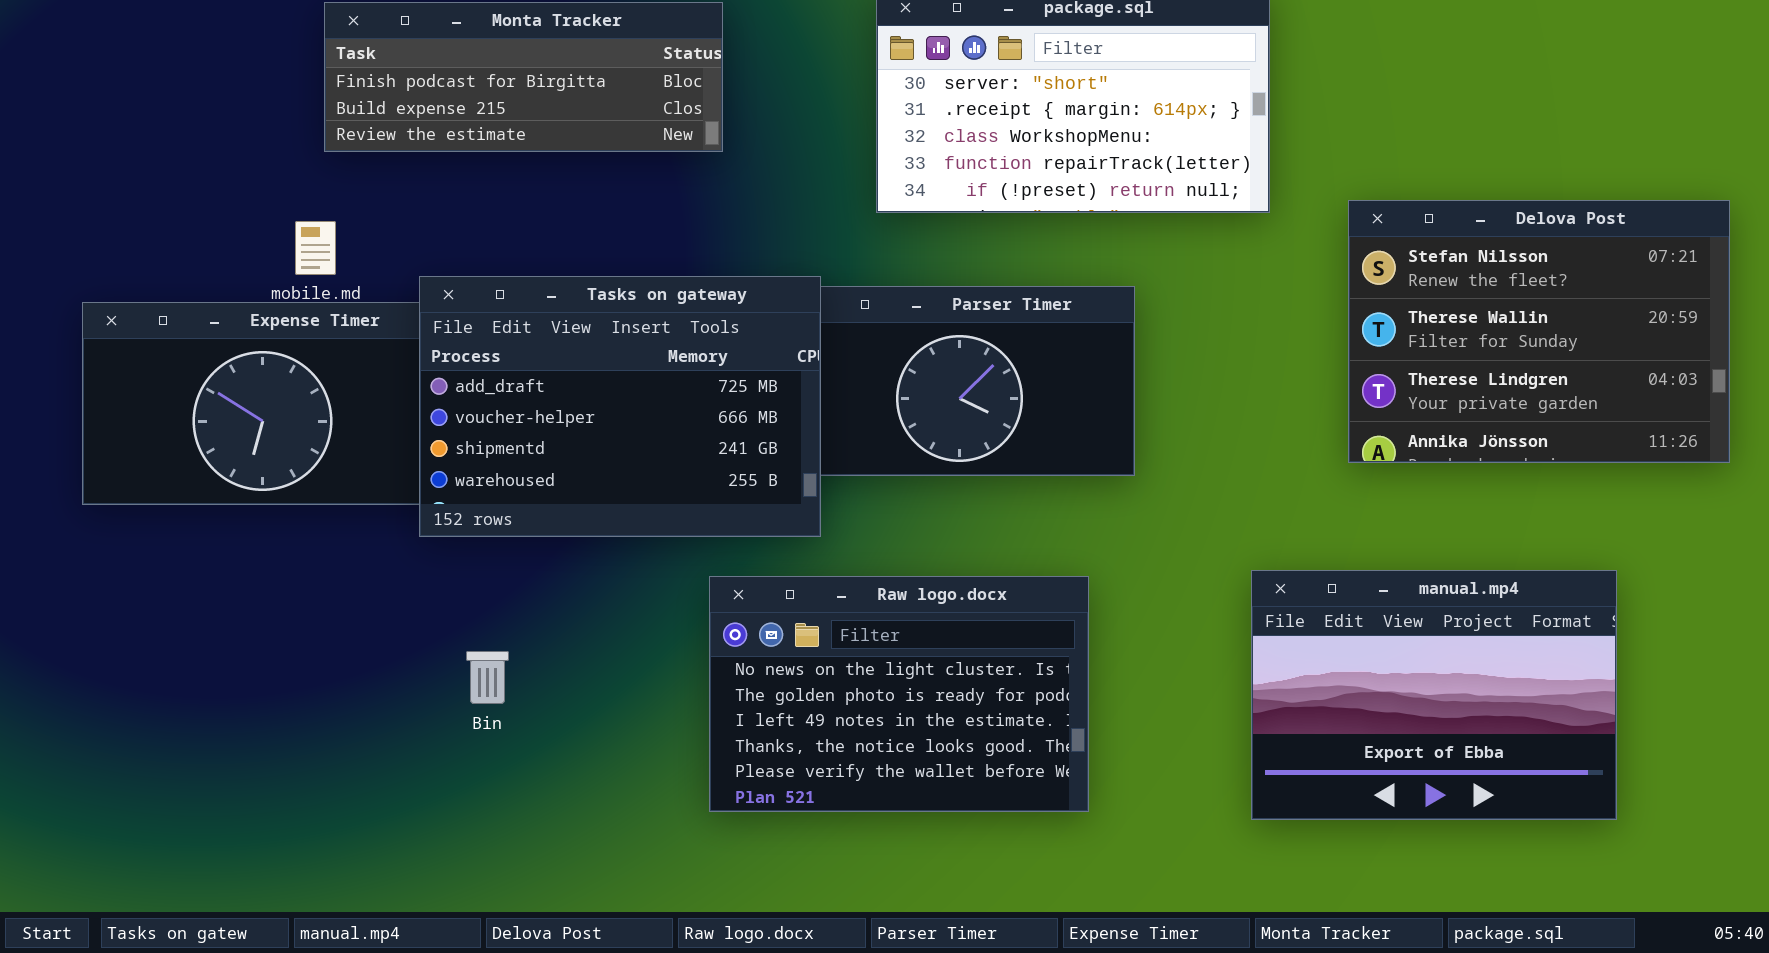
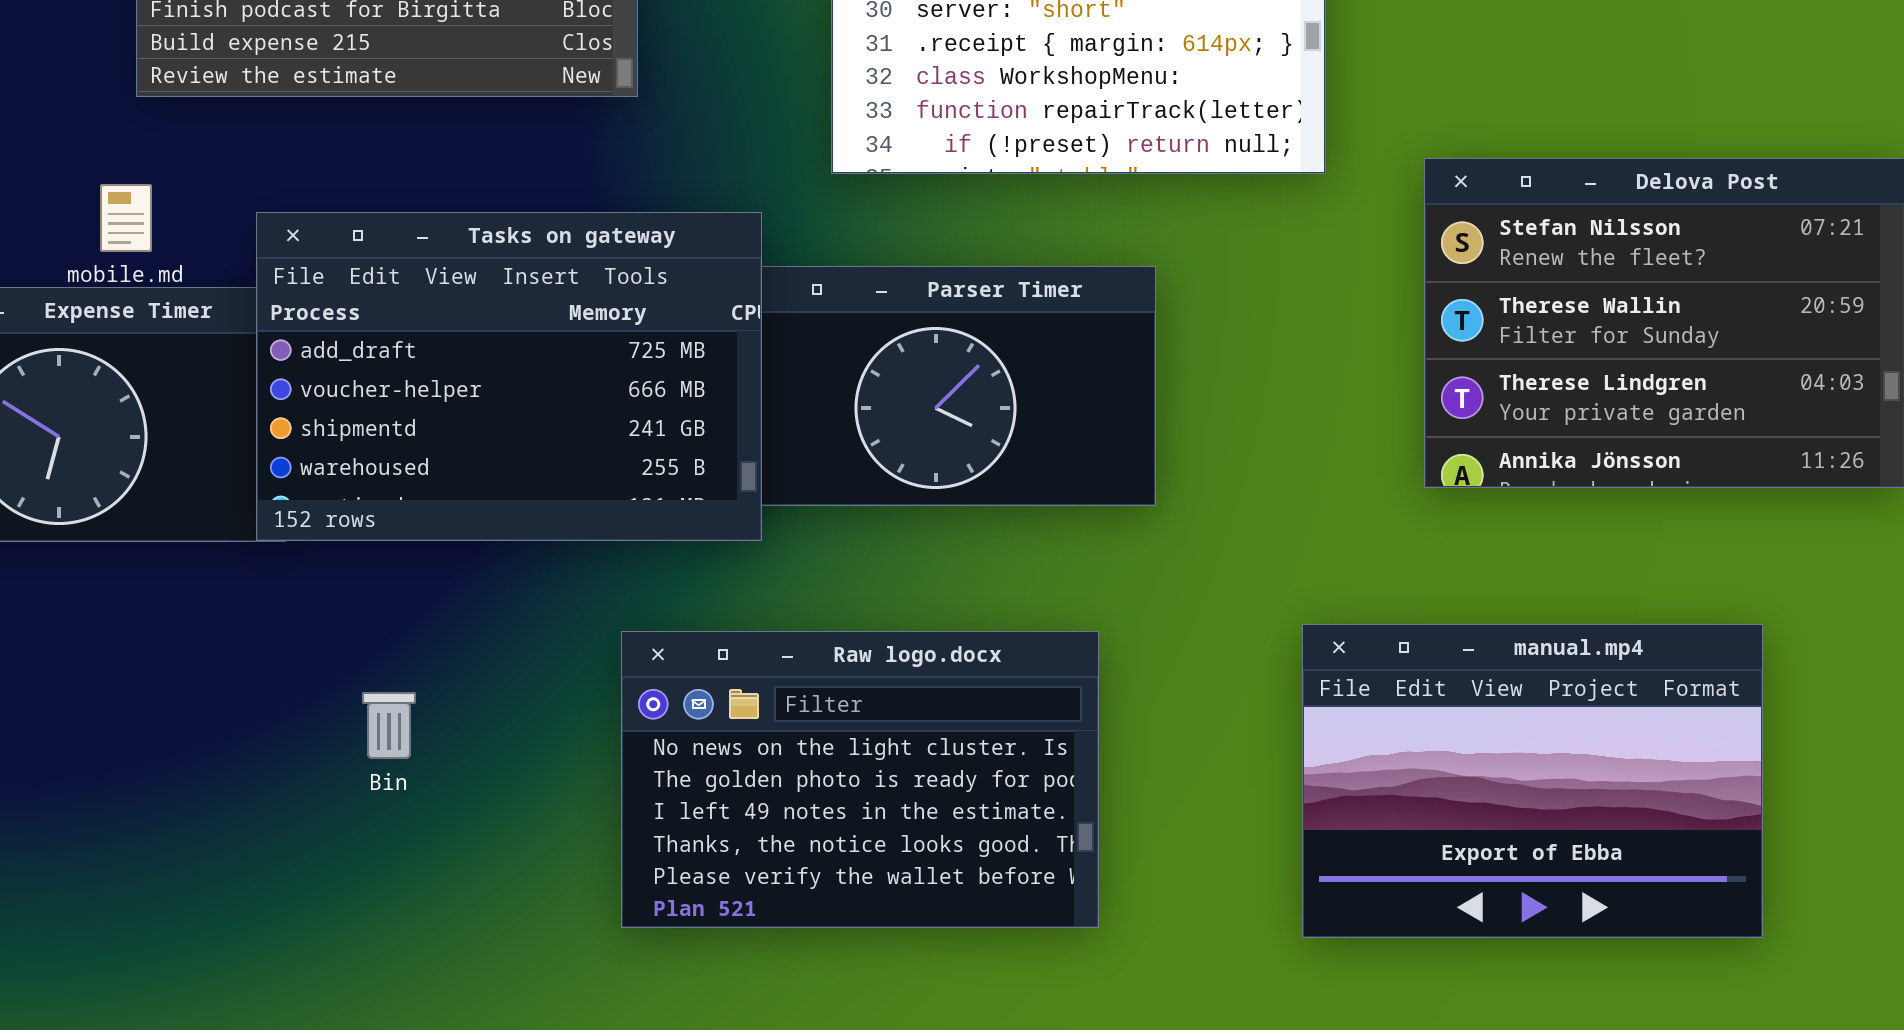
Tasks on gateway: [419,276,821,537] -> [256,212,762,541], moved
Bin: [466,651,509,704] -> [362,692,416,759], moved

